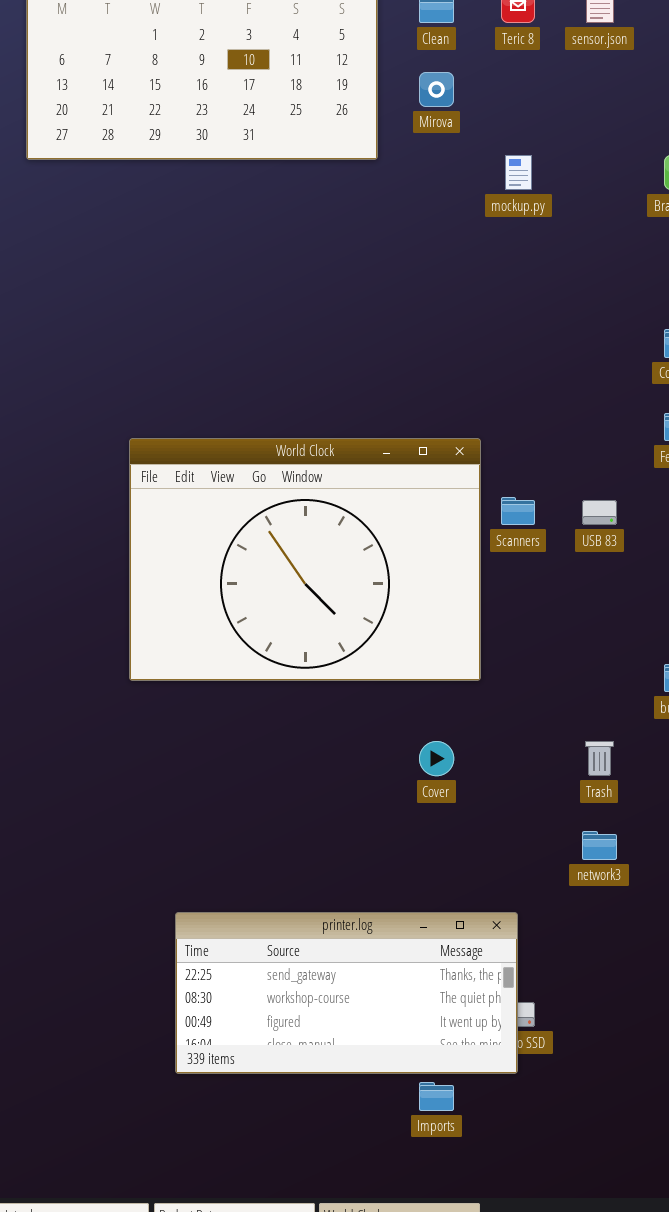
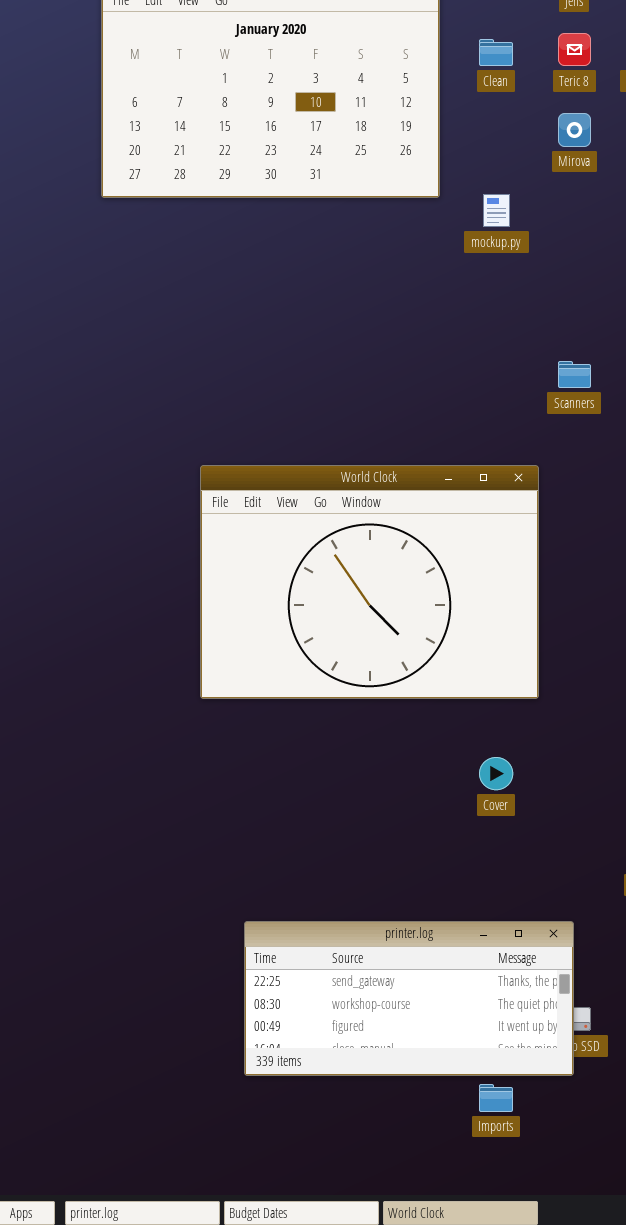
Mirova: [419,72,454,107] -> [558,113,591,147], moved
mockup.py: [505,155,532,190] -> [483,194,510,227], moved
Scanners: [501,497,535,525] -> [558,361,591,388], moved

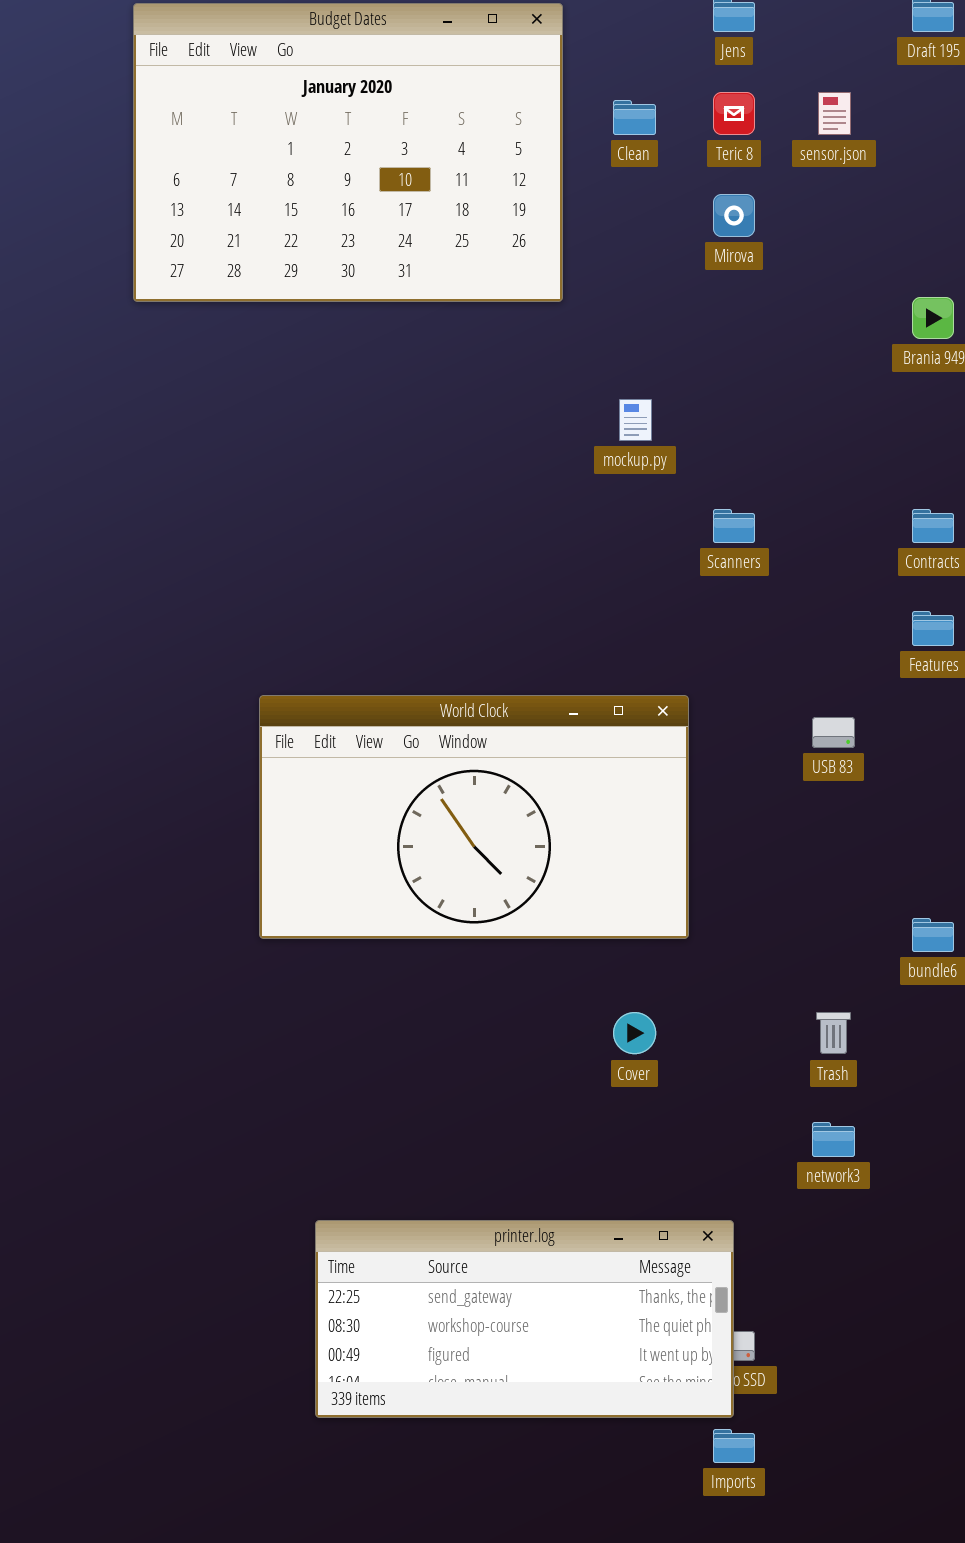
mockup.py: [483,194,510,227] -> [619,399,652,441], moved
World Clock: [200,465,539,699] -> [259,695,689,939], resized
Imports: [479,1084,513,1112] -> [713,1429,755,1463], moved

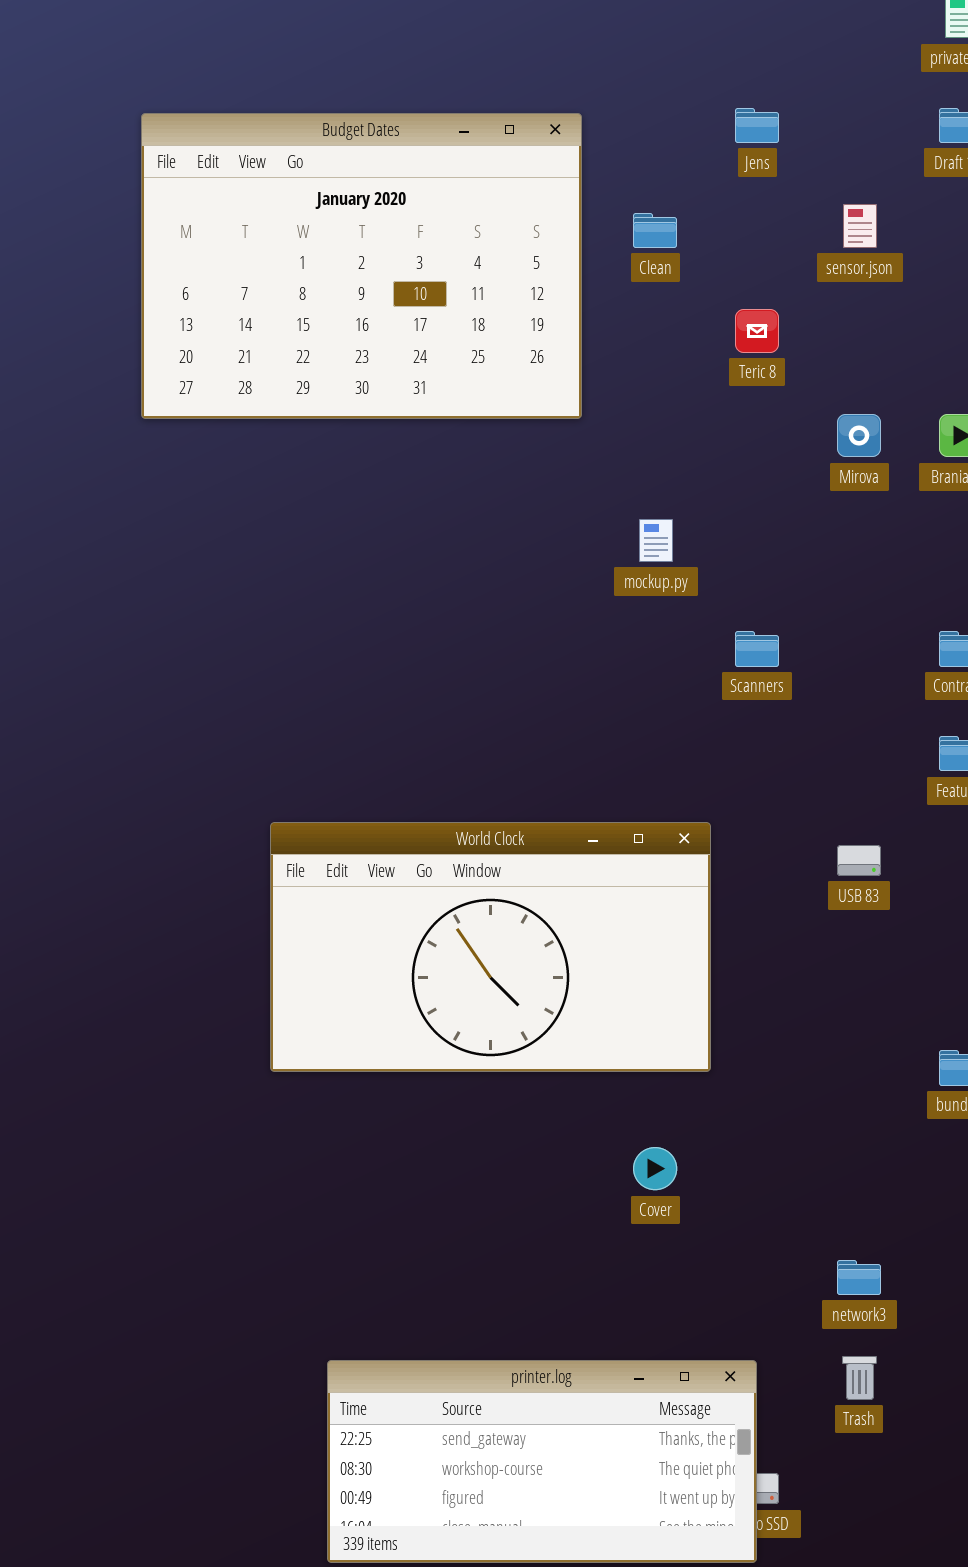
Teric 8: [713,92,755,135] -> [735,309,779,353], moved
Mirova: [713,194,755,237] -> [837,414,881,457], moved
Trash: [816,1012,851,1054] -> [842,1356,877,1400], moved

